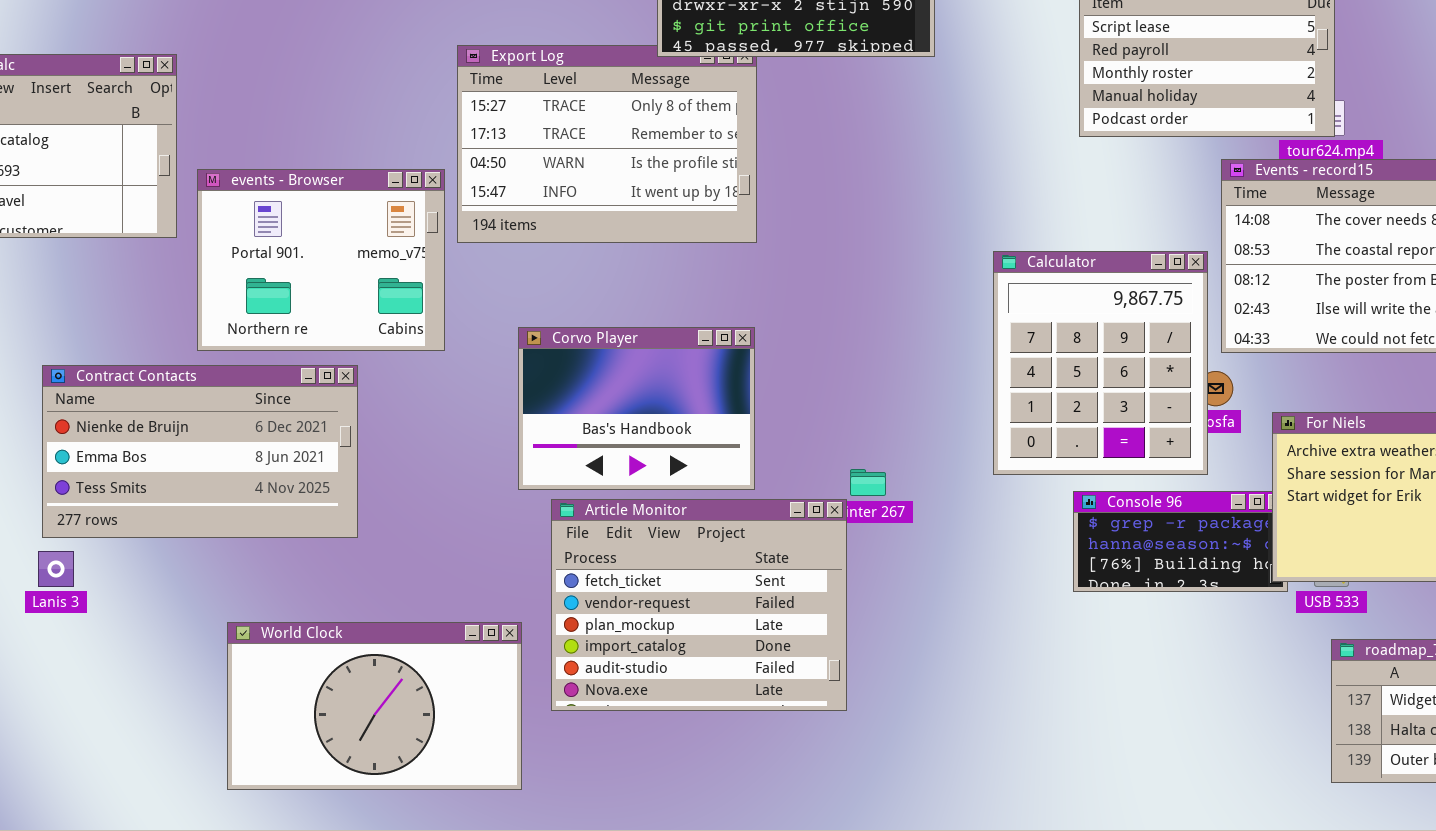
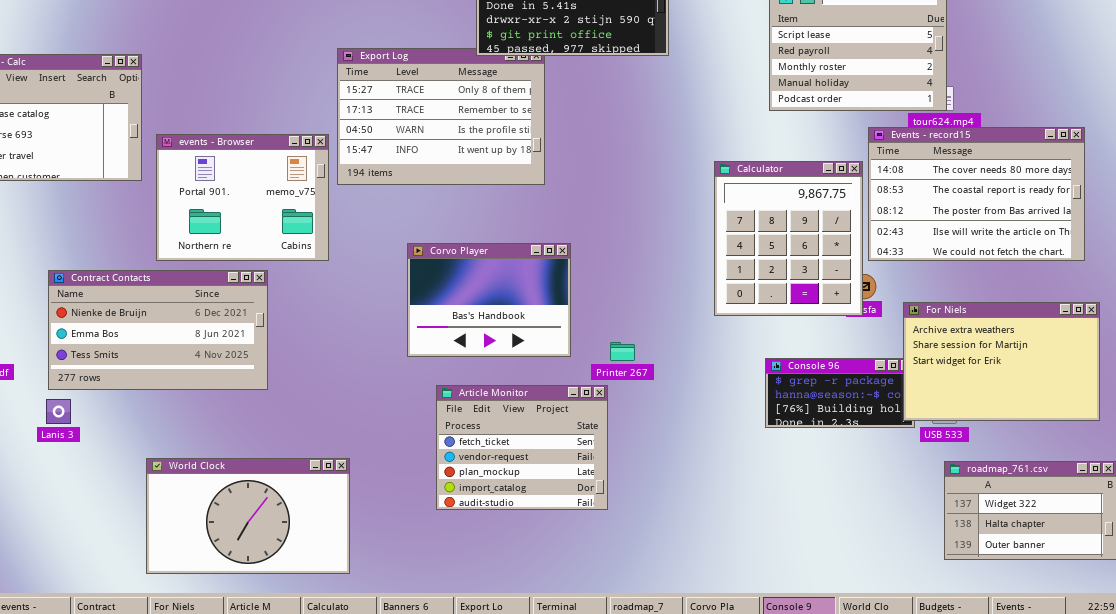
Calculator: [993,251,1208,475] -> [714,161,863,316], moved
Corvo Player: [518,327,755,490] -> [407,243,571,357], moved
Article Monitor: [551,499,847,711] -> [436,385,608,510], resized
World Clock: [227,622,522,790] -> [146,458,350,574], moved

